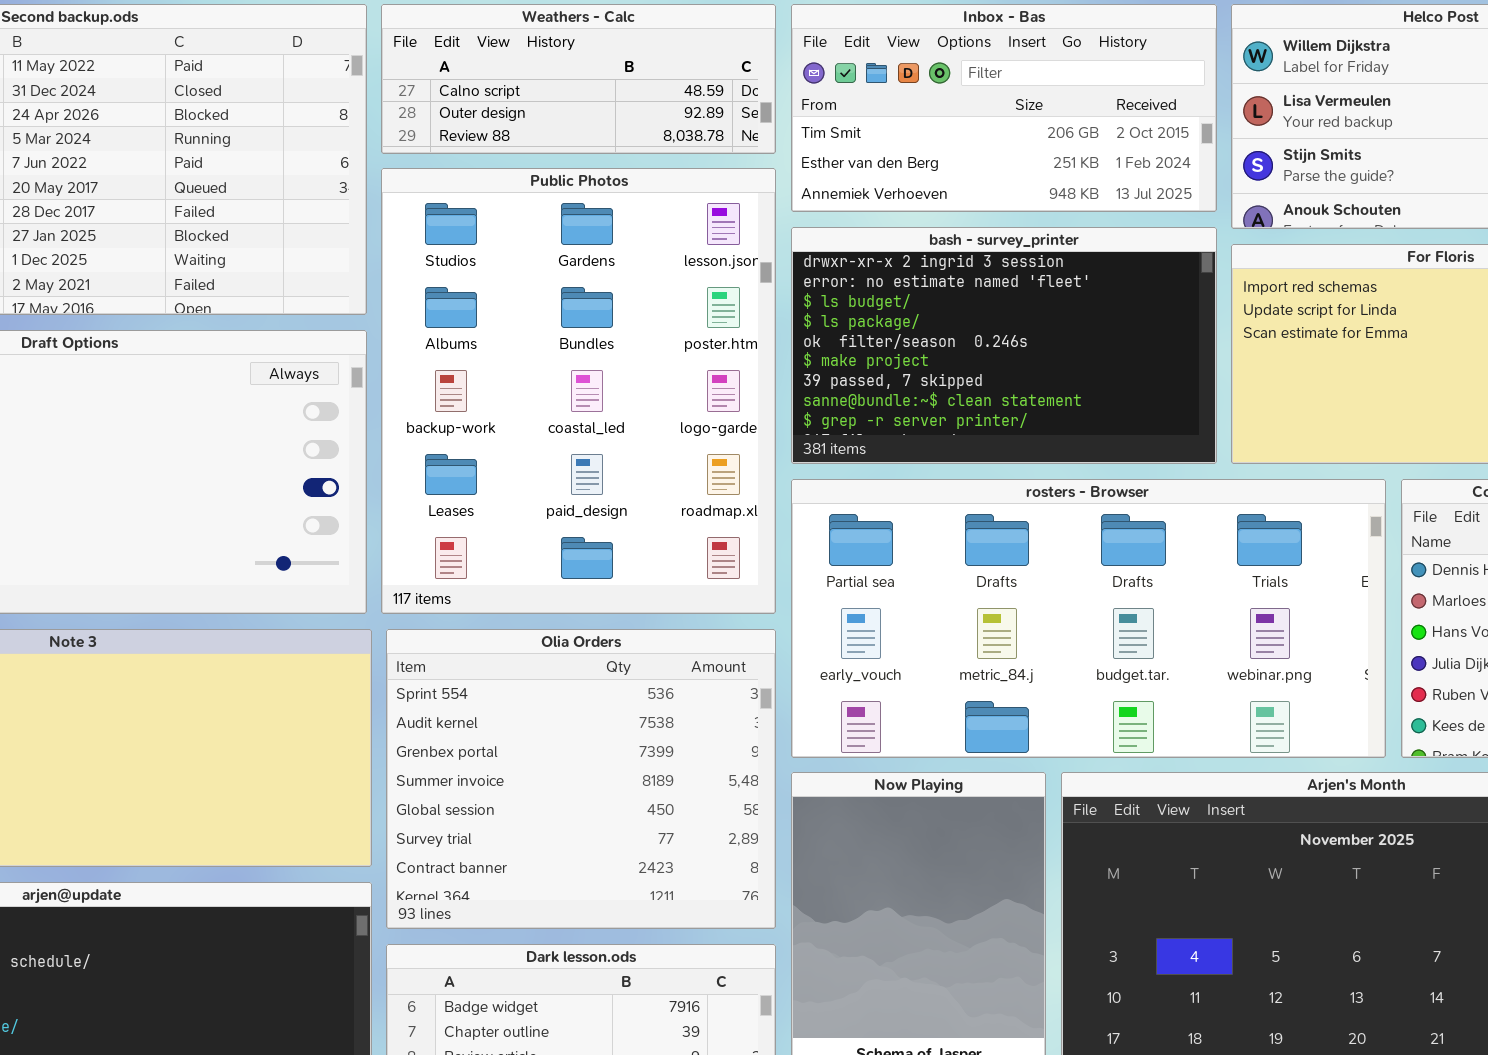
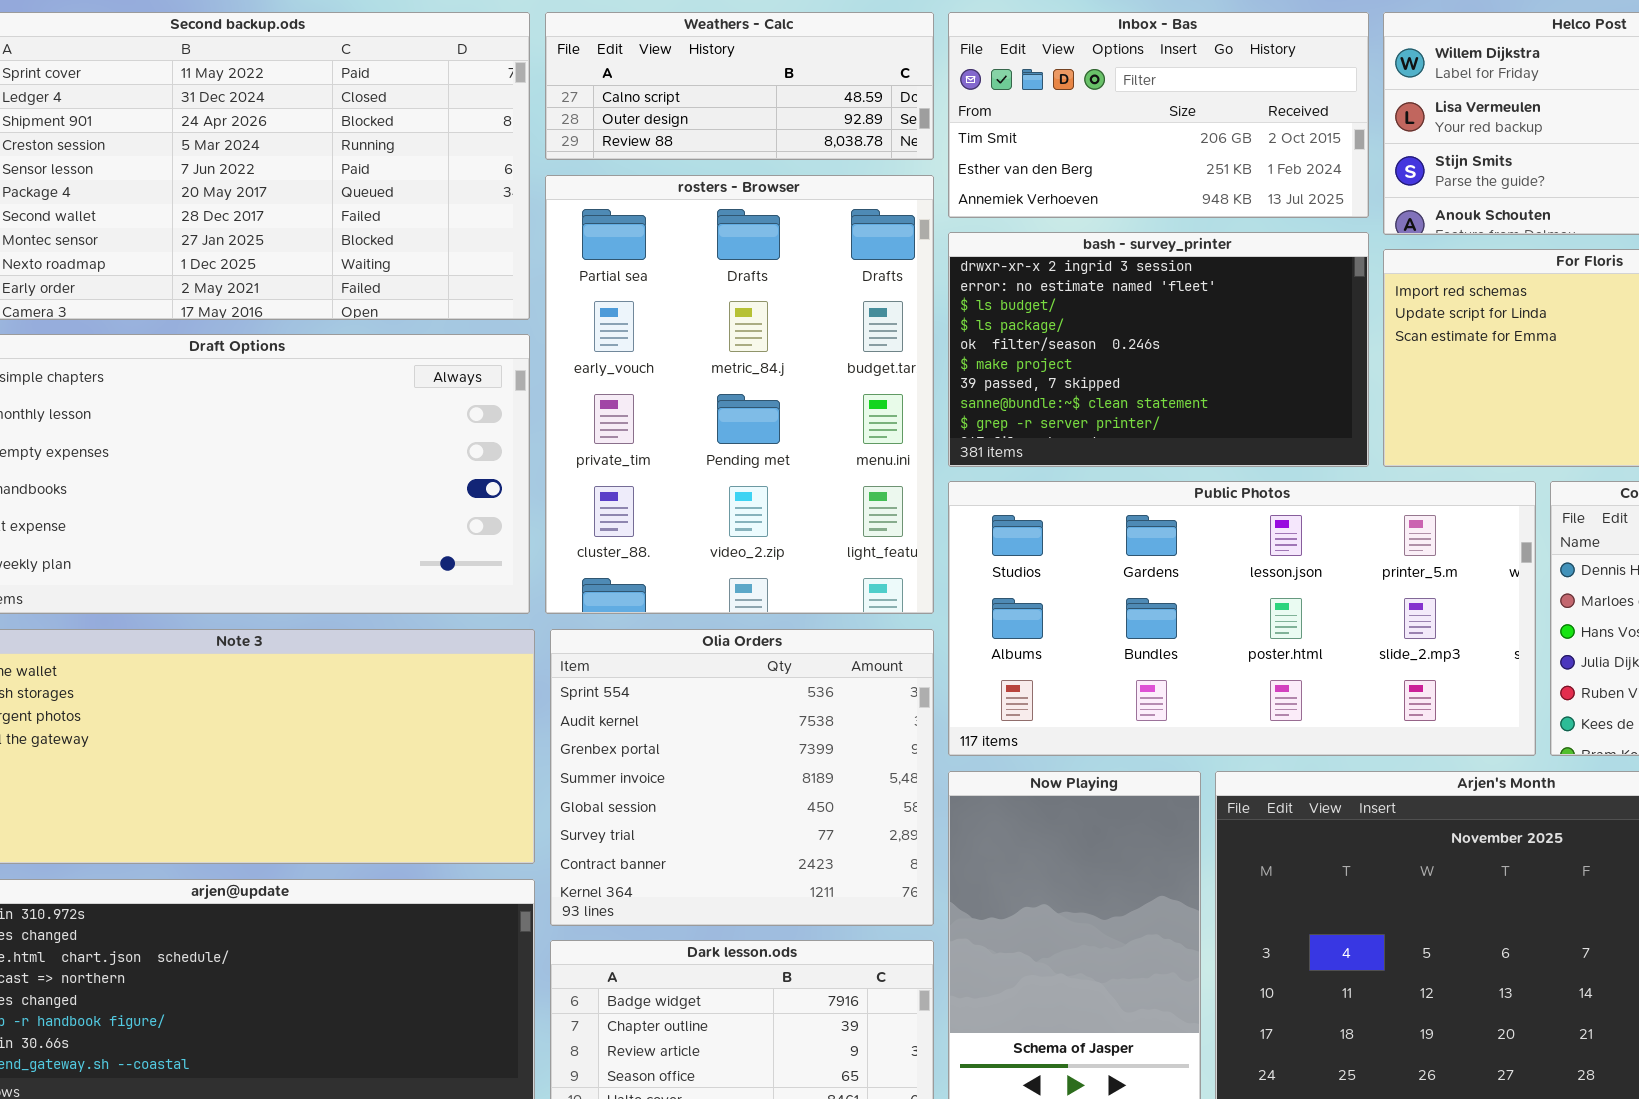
Public Photos: [381,168,776,614] -> [948,481,1536,756], moved, resized
rosters - Browser: [791,479,1386,758] -> [545,175,934,614], moved, resized

